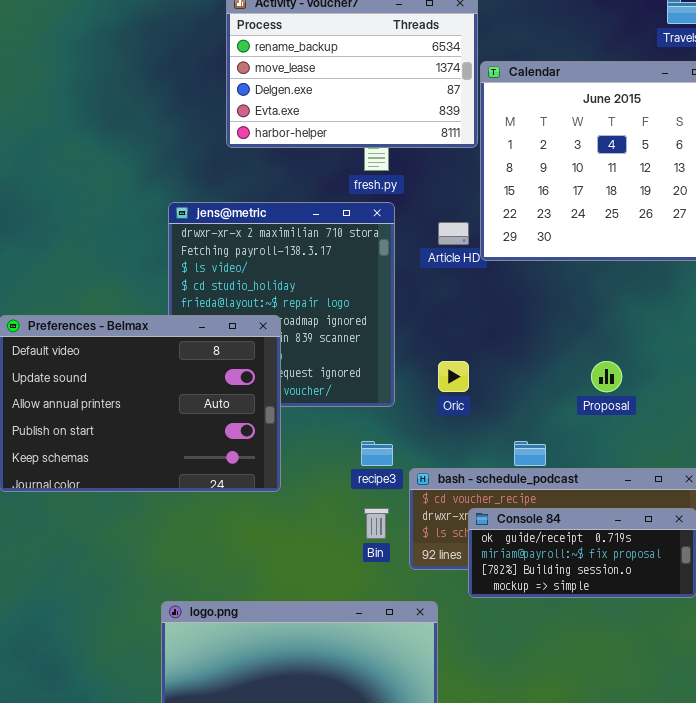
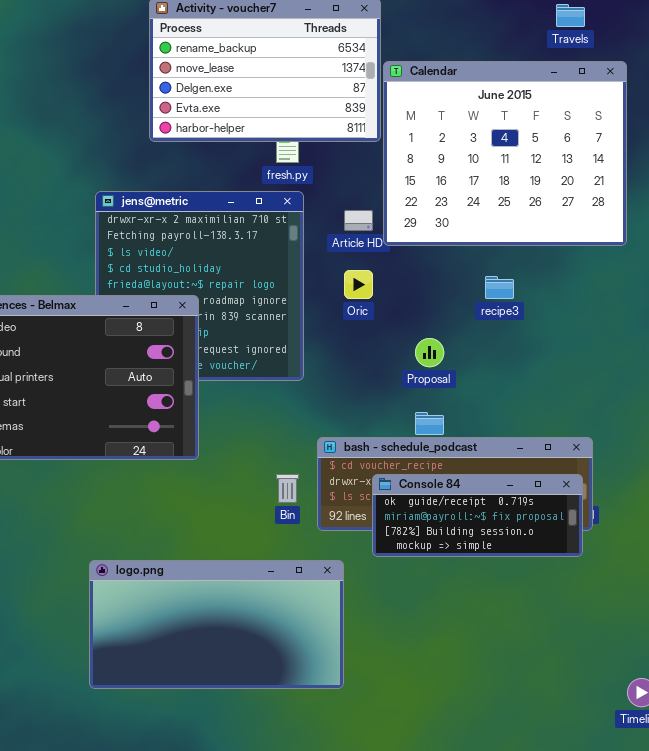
Oric: [438,361,469,392] -> [344,270,373,299], moved
Proposal: [591,361,622,392] -> [415,338,444,367], moved
recipe3: [361,441,393,466] -> [485,276,514,299], moved

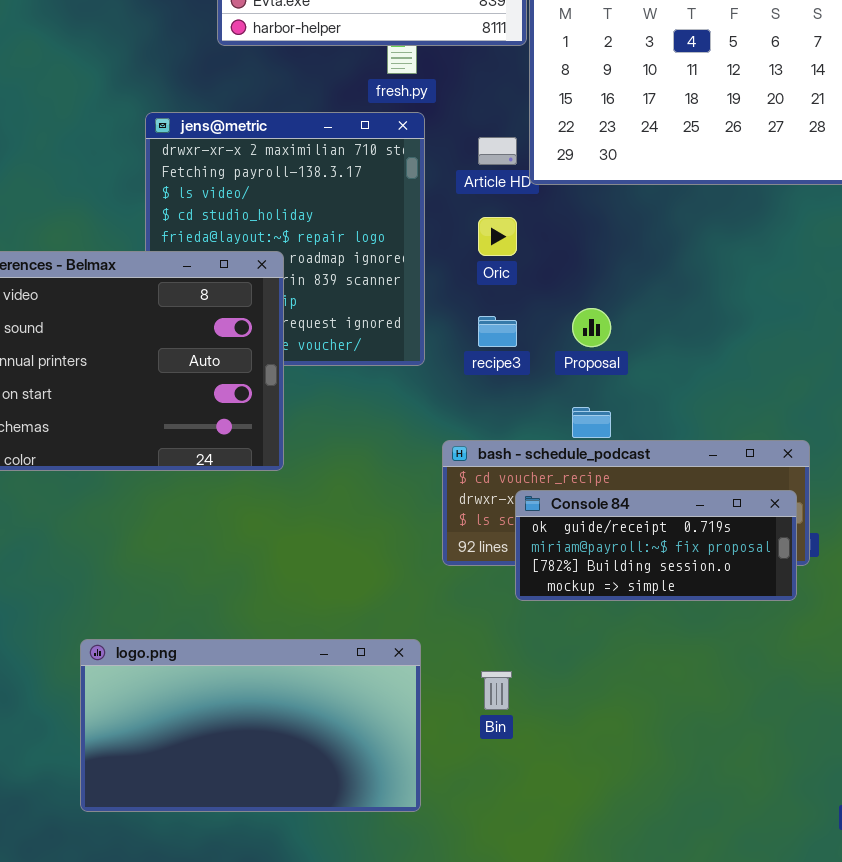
recipe3: [485,276,514,299] -> [478,316,517,347], moved
Bin: [276,474,299,503] -> [481,671,512,710], moved
logo.png: [89,560,344,689] -> [80,639,421,812], moved

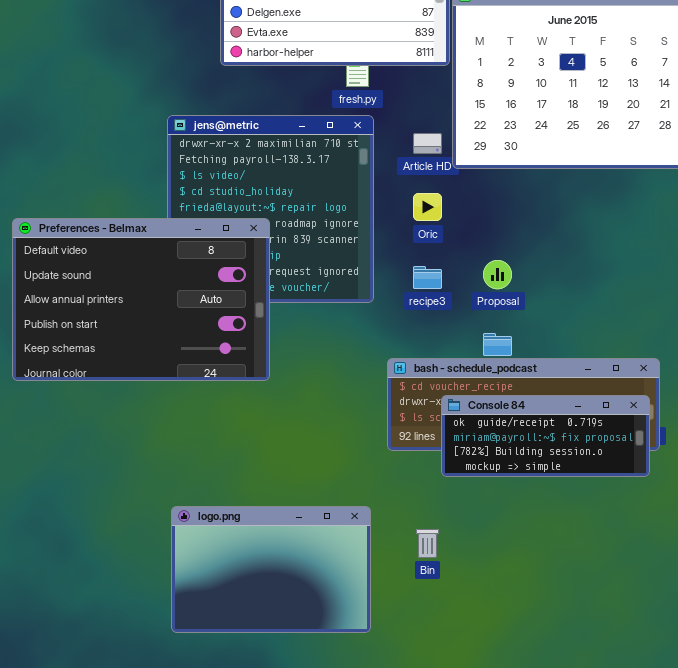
logo.png: [80,639,421,812] -> [171,506,371,633], resized

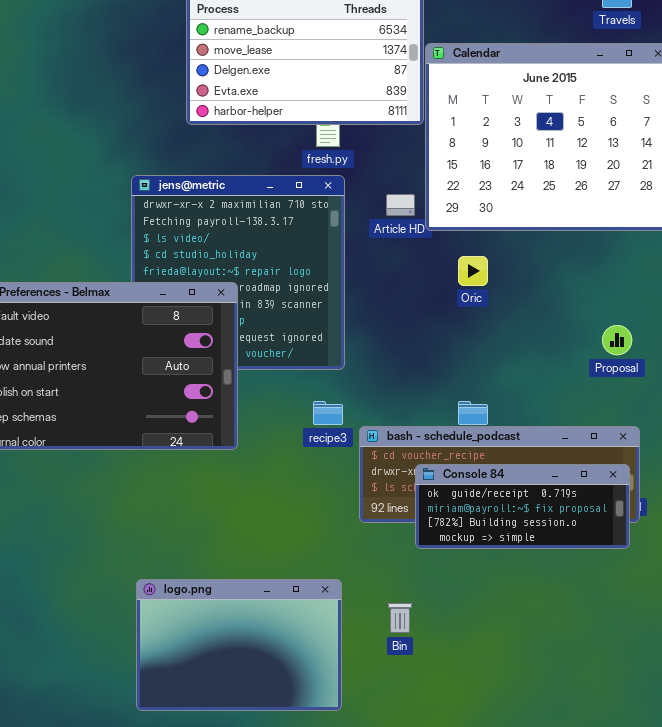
Oric: [413,193,442,221] -> [458,256,488,286], moved
Proposal: [483,260,512,289] -> [602,325,632,355], moved
recipe3: [413,266,442,289] -> [313,401,343,425], moved

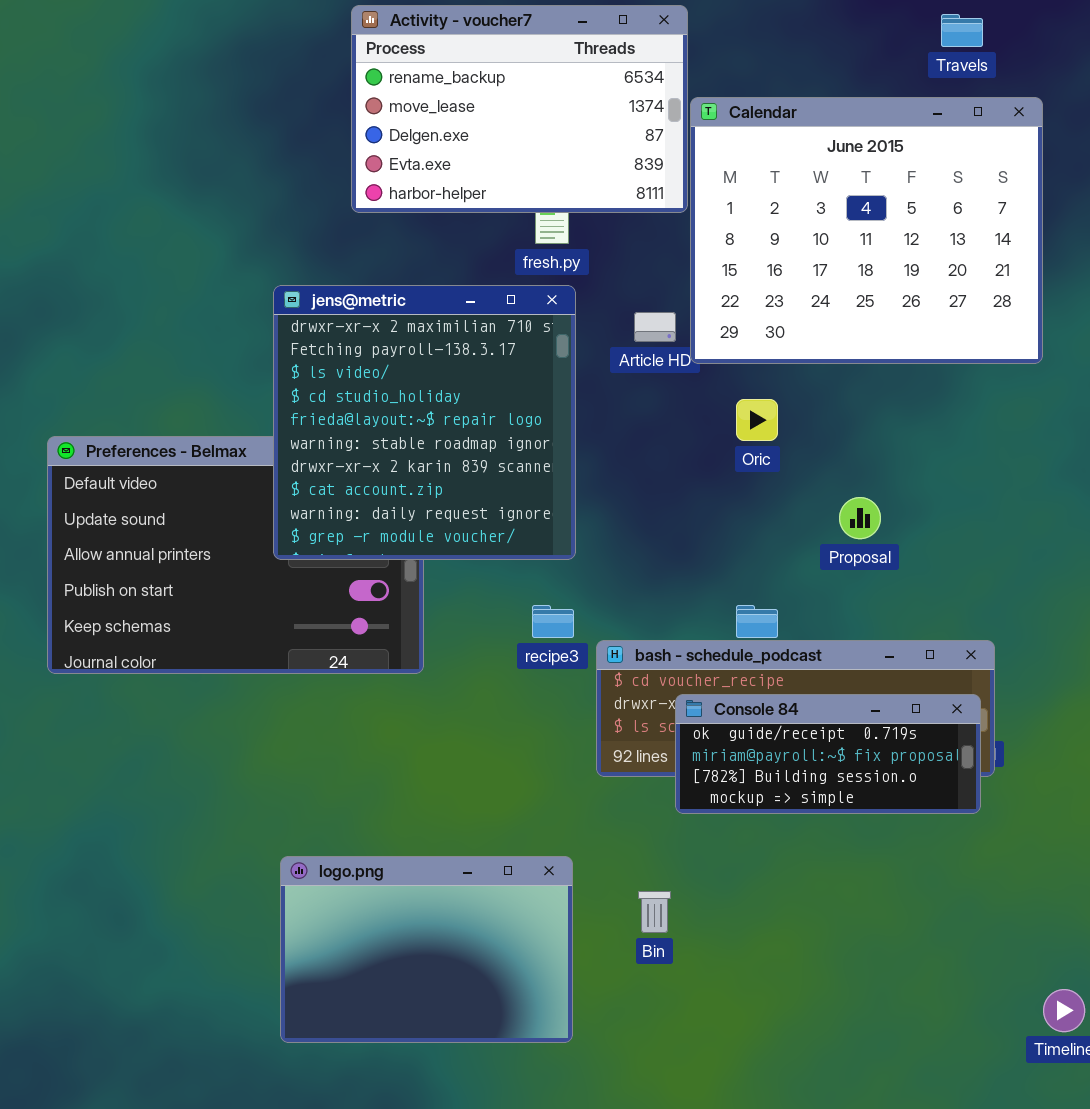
jens@metric: [131,175,345,370] -> [273,285,576,560], raised
Proposal: [602,325,632,355] -> [839,497,881,539], moved

